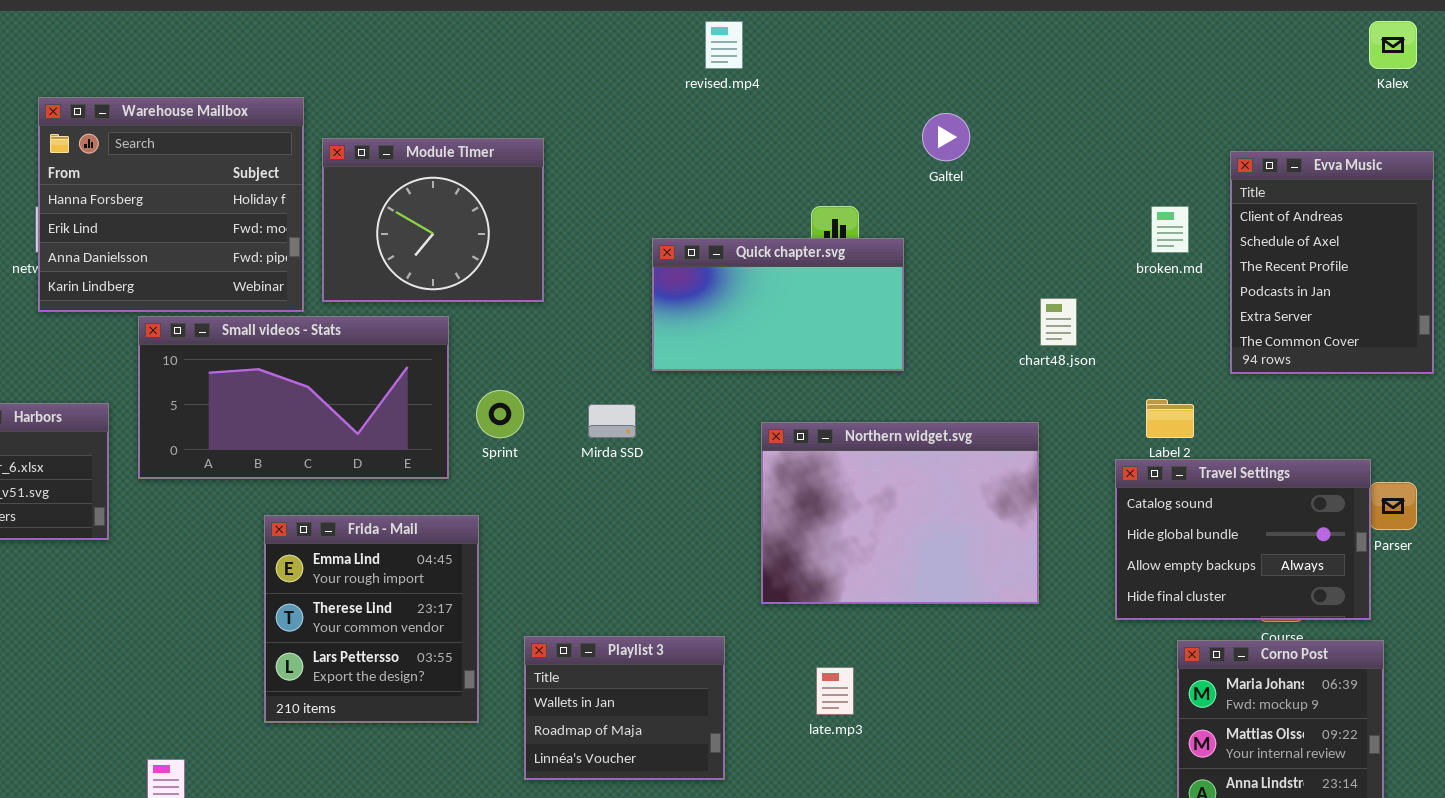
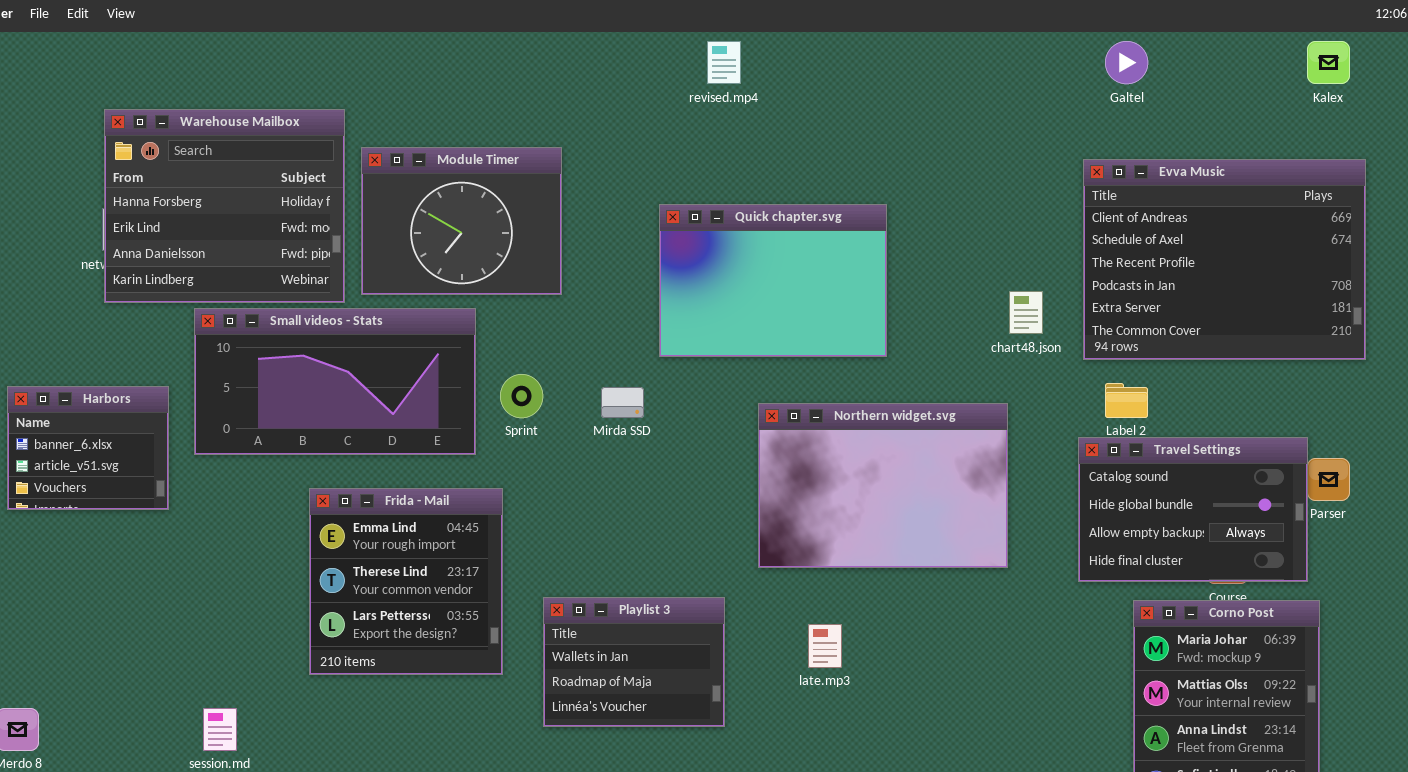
Galtel: [922,113,970,161] -> [1105,41,1148,84], moved
Evva Music: [1230,151,1434,374] -> [1083,159,1366,360], resized
Quick chapter.svg: [652,238,904,371] -> [659,204,887,357], resized

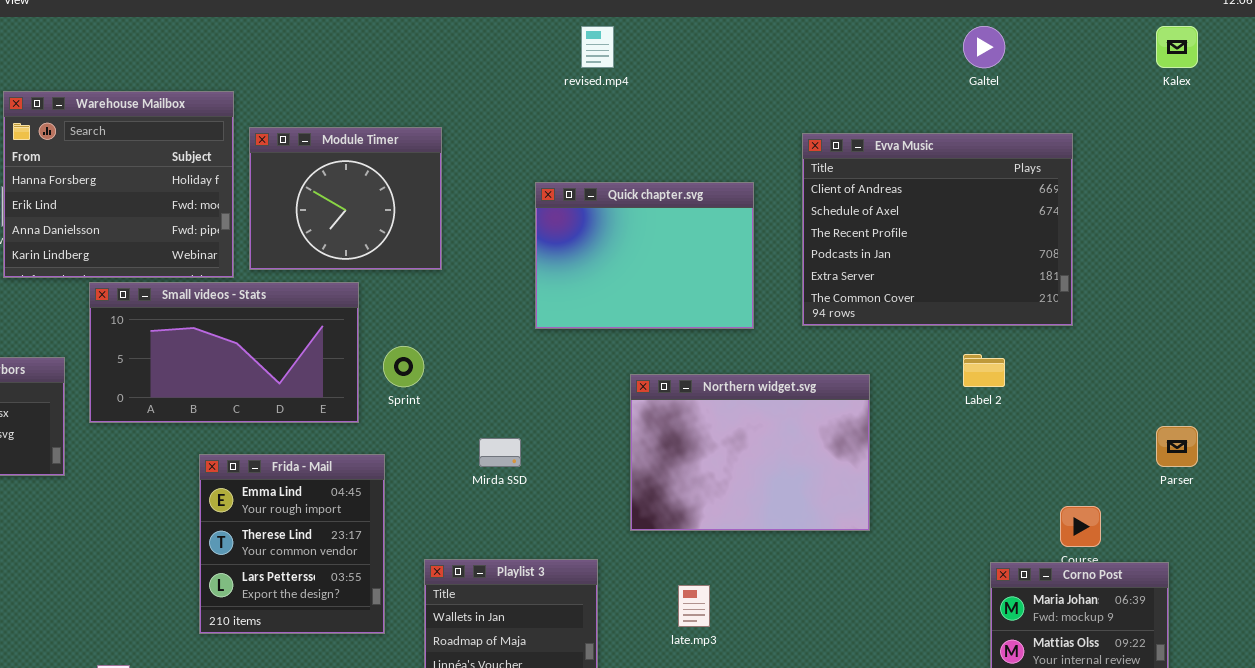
Evva Music: [1083,159,1366,360] -> [802,133,1073,326], moved
Mirda SSD: [601,387,644,418] -> [479,438,521,467], moved
Travel Settings: [1078,437,1308,582] -> none, closed

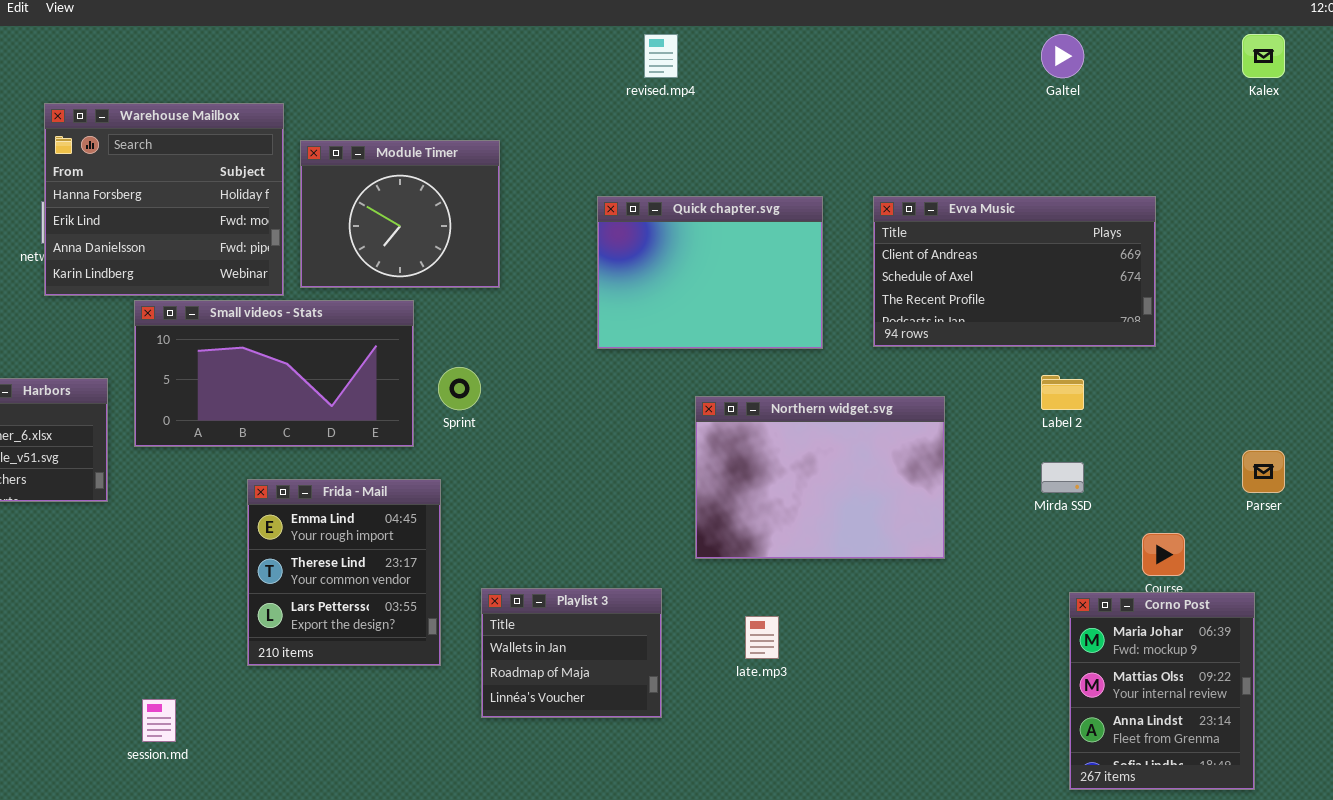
Evva Music: [802,133,1073,326] -> [873,196,1156,347], resized
Mirda SSD: [479,438,521,467] -> [1041,462,1084,493], moved

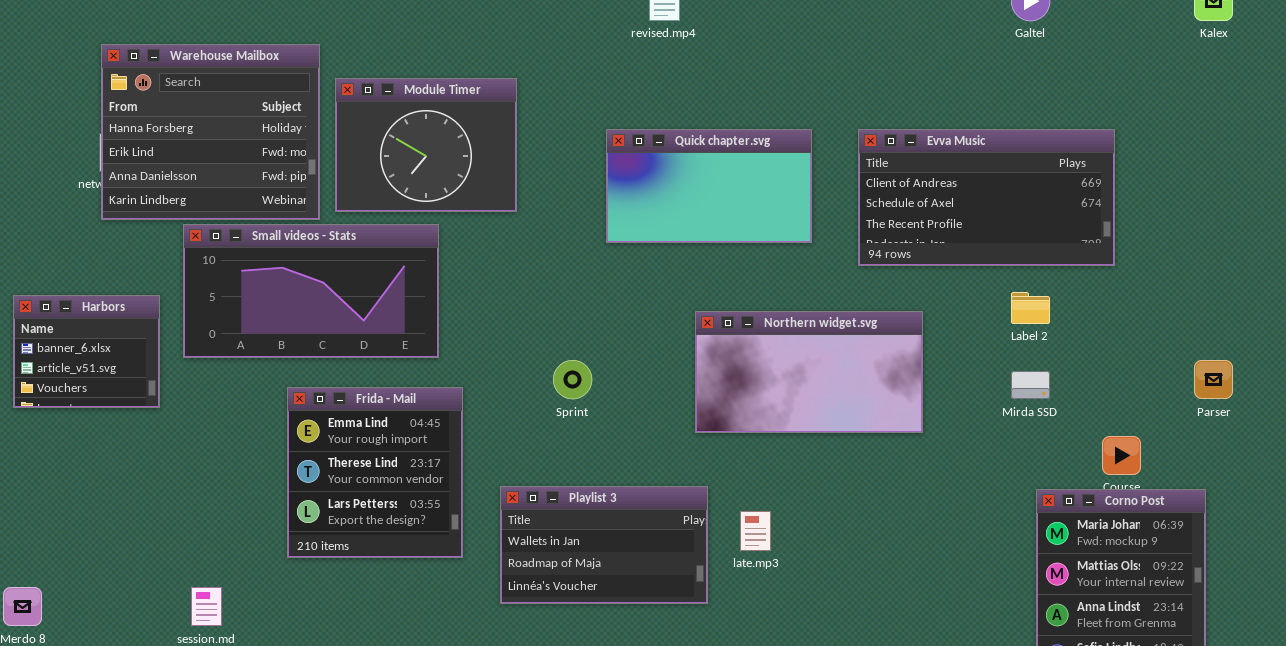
Quick chapter.svg: [597,196,823,349] -> [606,129,812,243], resized
Sprint: [438,367,481,410] -> [553,360,592,399], moved
Northern widget.svg: [695,396,945,559] -> [695,311,923,433], resized
Playlist 3: [481,588,662,718] -> [500,486,708,604], resized

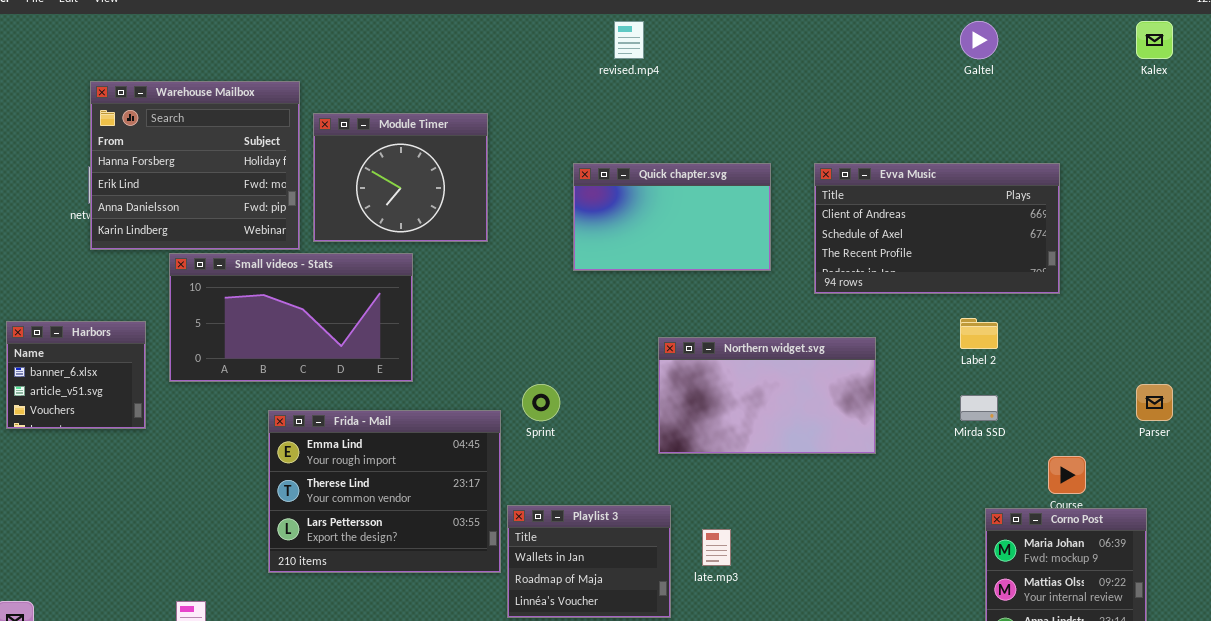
Frida - Mail: [287,387,463,558] -> [268,410,501,573], resized
Playlist 3: [500,486,708,604] -> [507,505,671,618], resized

